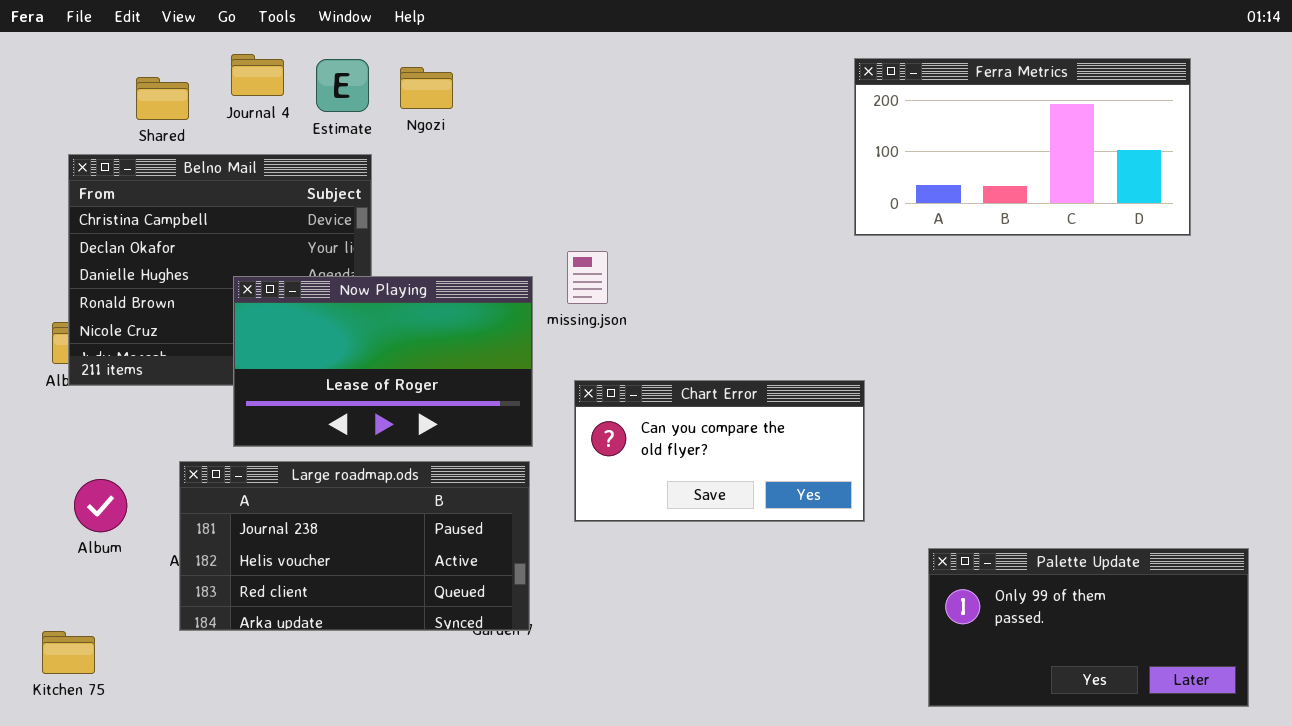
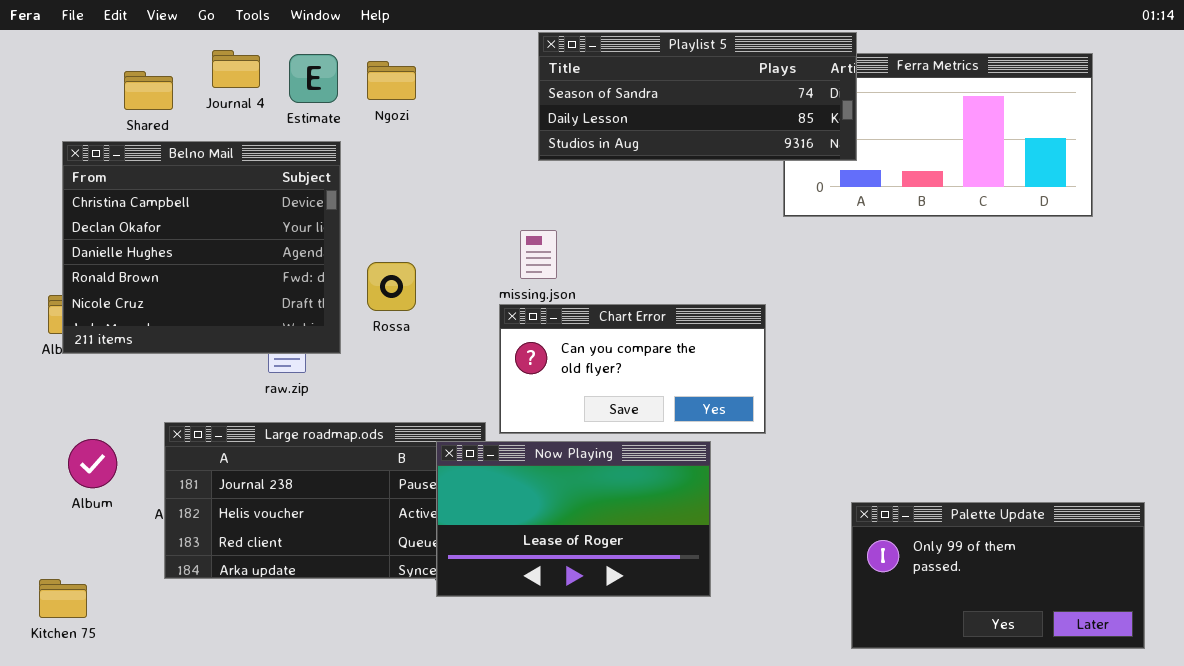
Playlist 5: none -> [538,32,857,161], opened
Now Playing: [233,276,533,447] -> [436,441,711,597], moved
Chart Error: [574,380,865,522] -> [499,304,766,434], moved

